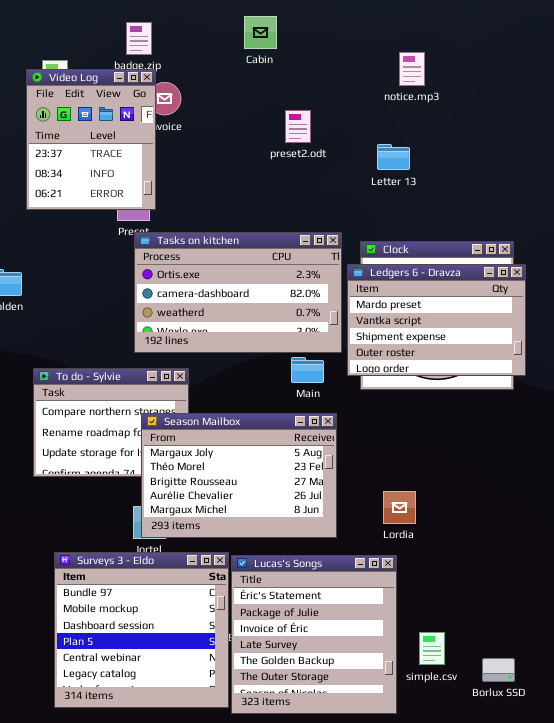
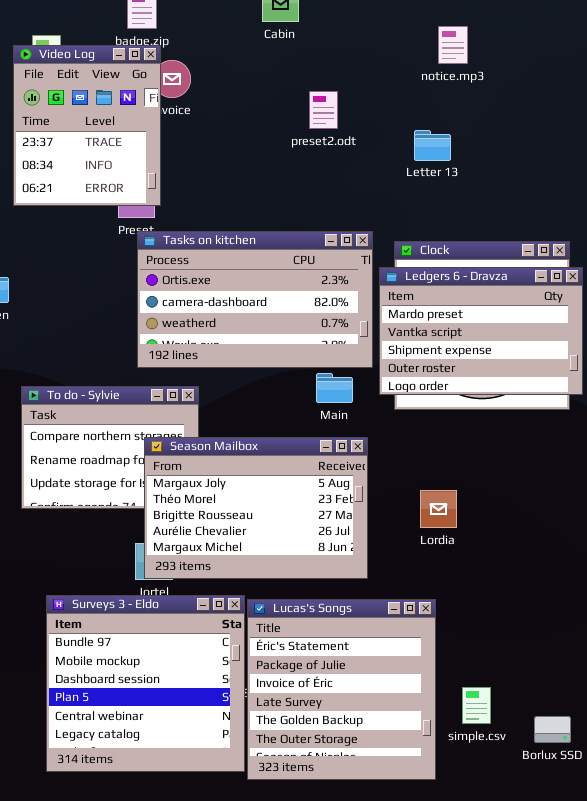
Lordia: [383,491,416,524] -> [420,490,457,528], moved

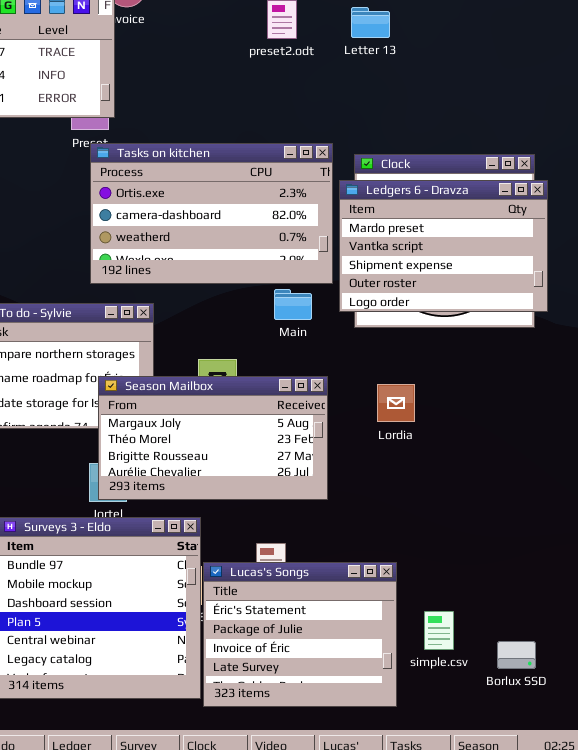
Letter 13: [414,130,451,161] -> [351,7,390,38], moved
Season Mailbox: [144,437,368,579] -> [98,376,328,500], resized
Lordia: [420,490,457,528] -> [377,384,415,422], moved
Lucas's Songs: [247,599,436,780] -> [203,562,397,707], resized

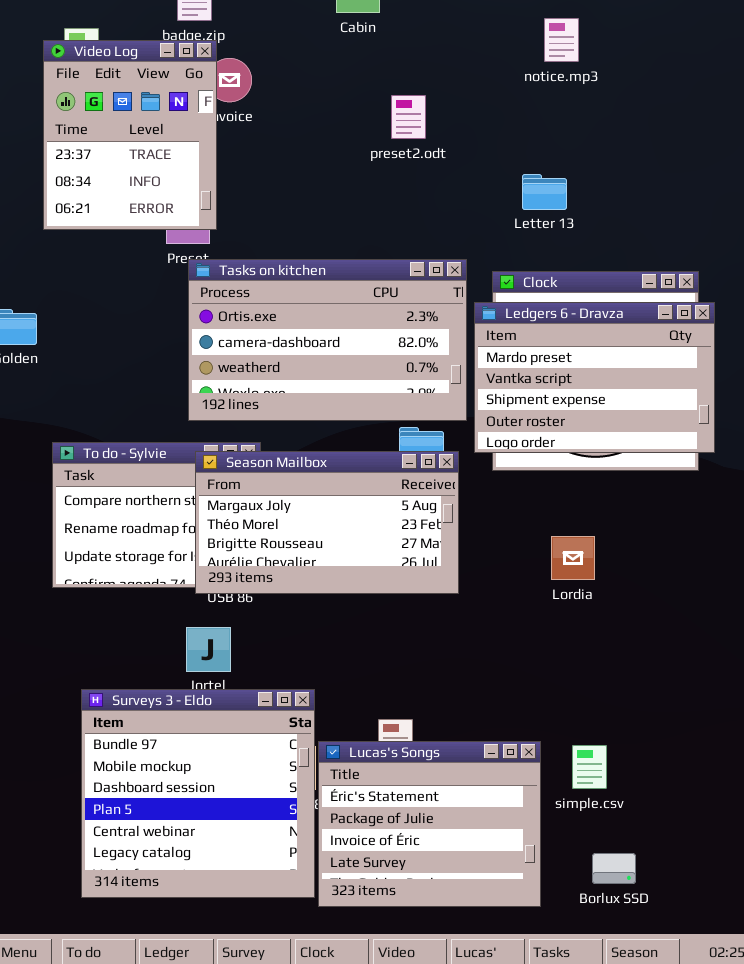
Letter 13: [351,7,390,38] -> [522,174,567,210], moved
Season Mailbox: [98,376,328,500] -> [195,451,459,594], moved
Lordia: [377,384,415,422] -> [551,536,595,580], moved
simple.csv: [424,611,454,650] -> [572,745,607,789], moved
Borlux SSD: [497,641,536,669] -> [592,853,636,884], moved

